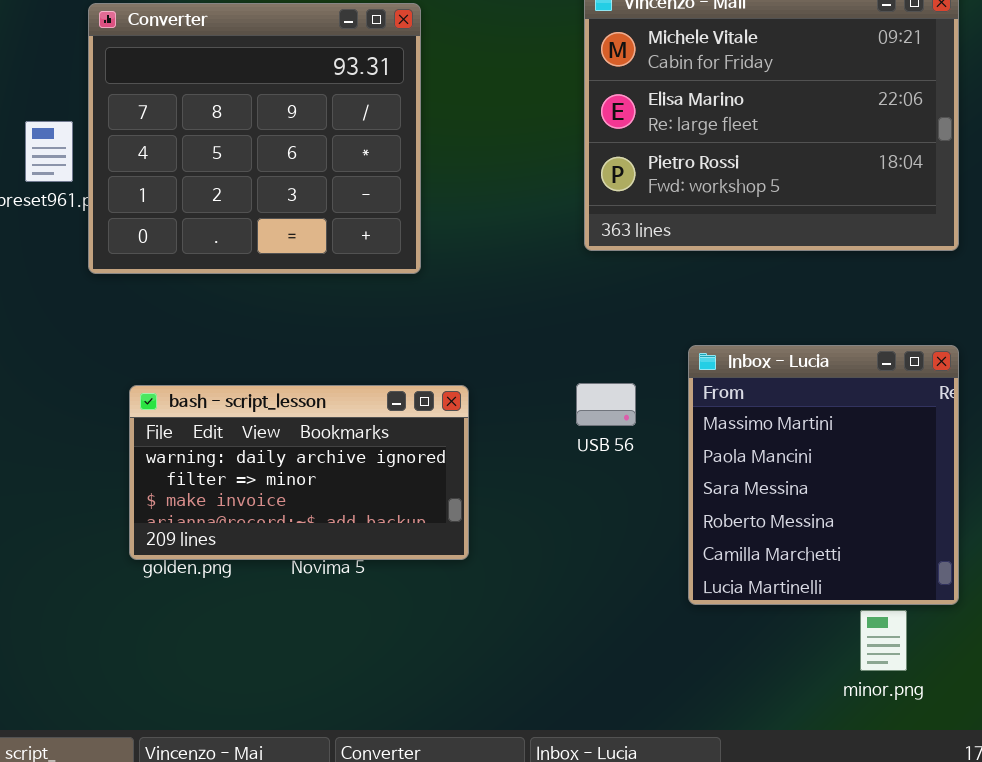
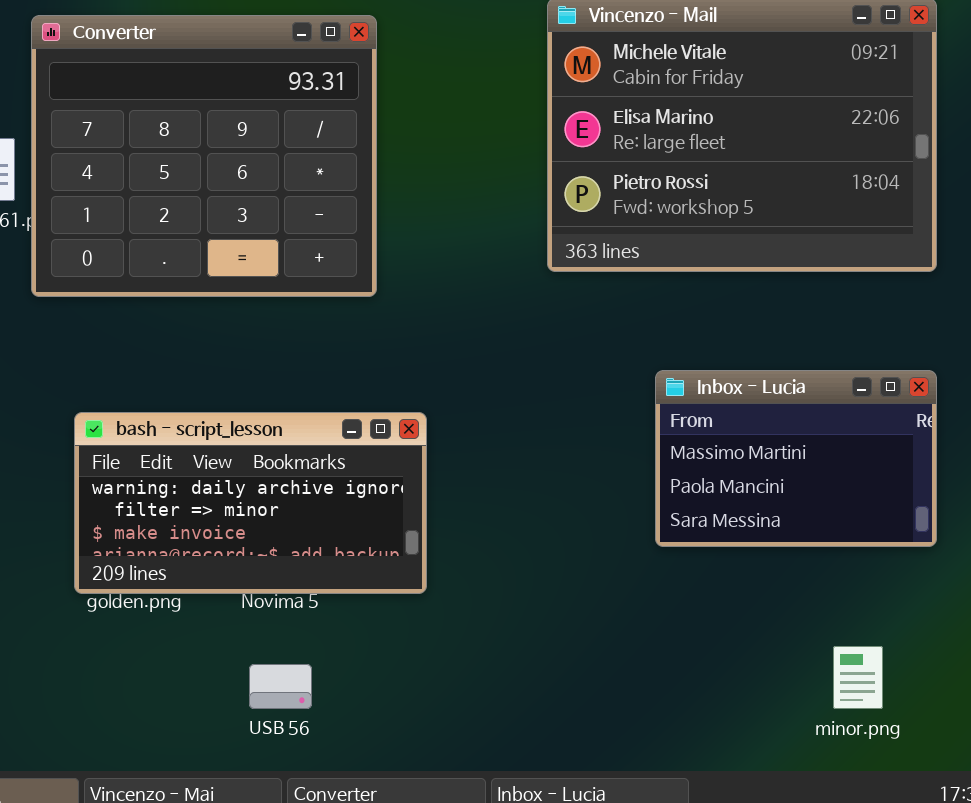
Inbox - Lucia: [688,345,959,605] -> [655,370,937,547], resized
USB 56: [576,383,636,426] -> [249,664,312,709], moved

